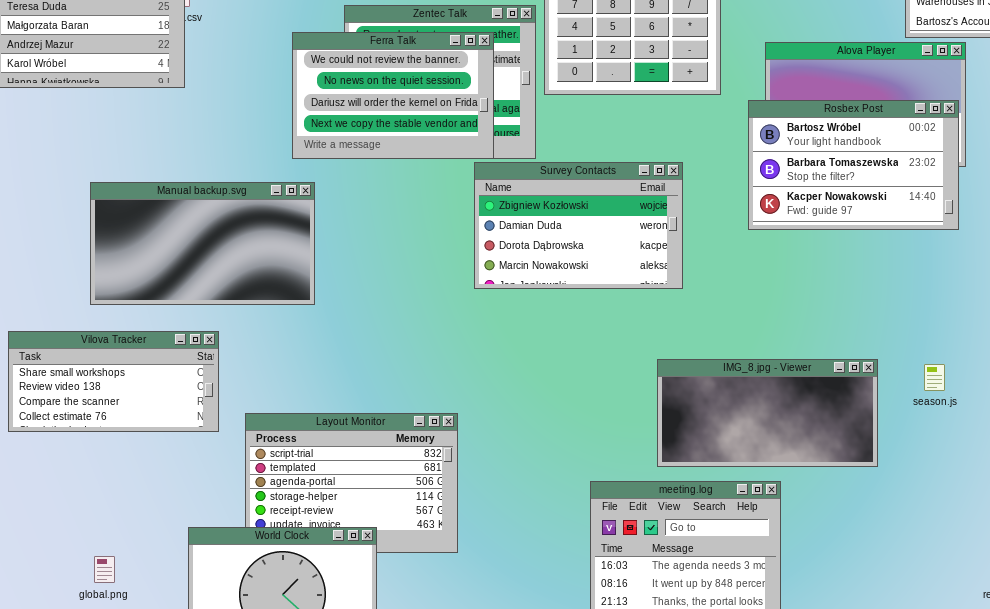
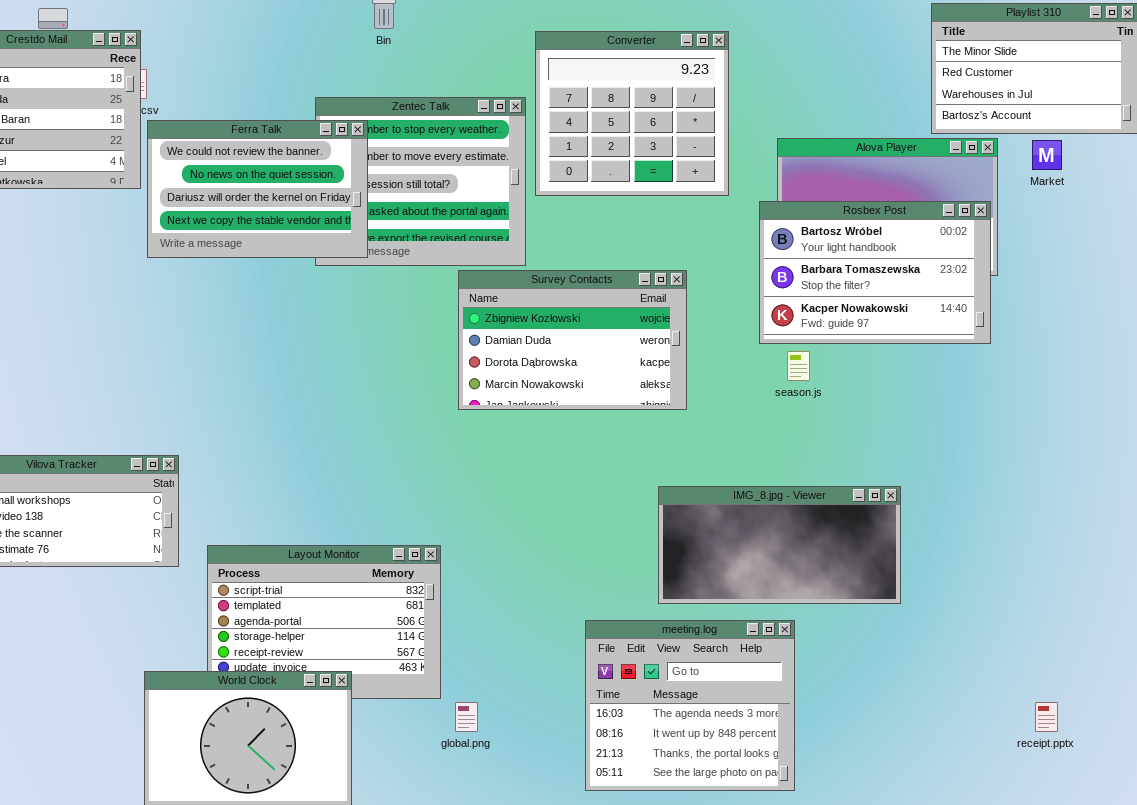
Ferra Talk: [292,32,494,159] -> [147,120,368,258], moved
Manual backup.svg: [90,182,315,305] -> none, closed
season.js: [924,364,945,391] -> [787,351,810,381], moved
global.png: [94,556,115,583] -> [455,702,478,732], moved

